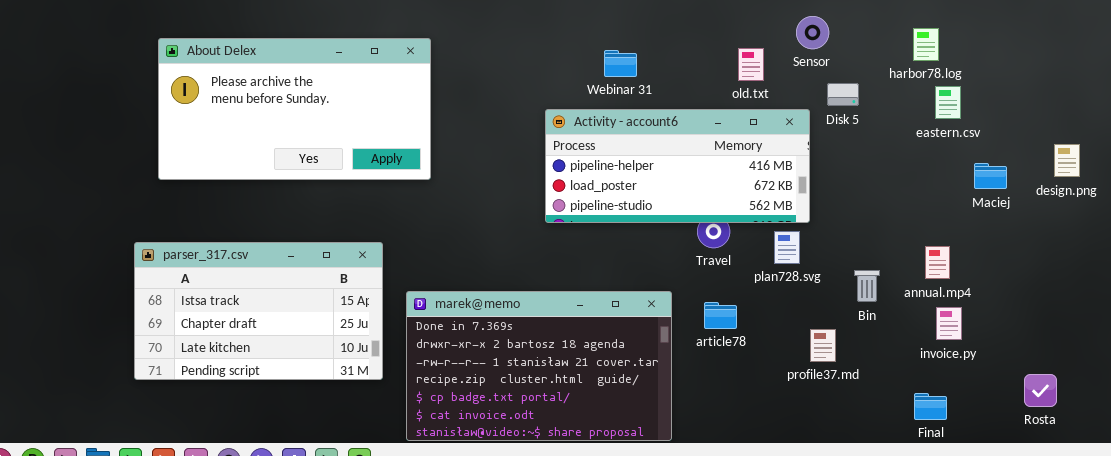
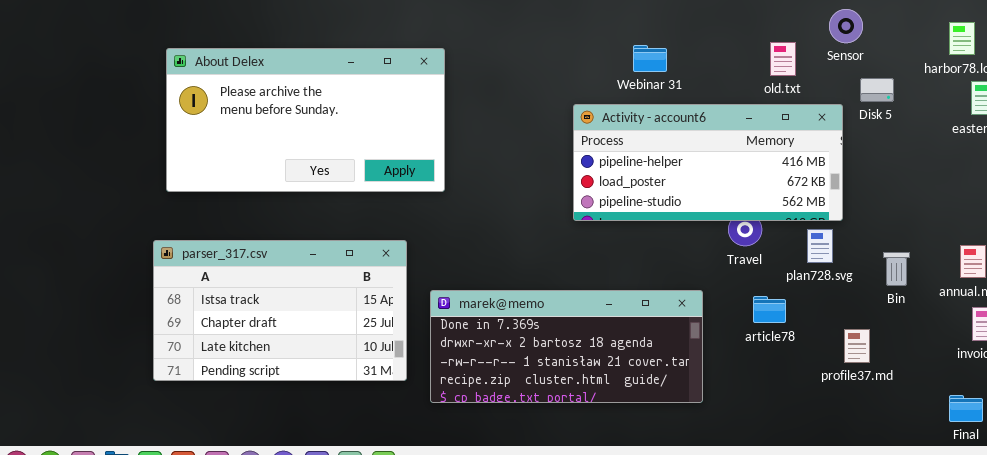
About Delex: [158,38,431,180] -> [166,48,445,192], moved
Bin: [854,270,880,302] -> [883,252,910,286], moved
marek@memo: [406,291,672,441] -> [430,290,703,403], resized
article78: [704,302,737,329] -> [753,296,786,323], moved

